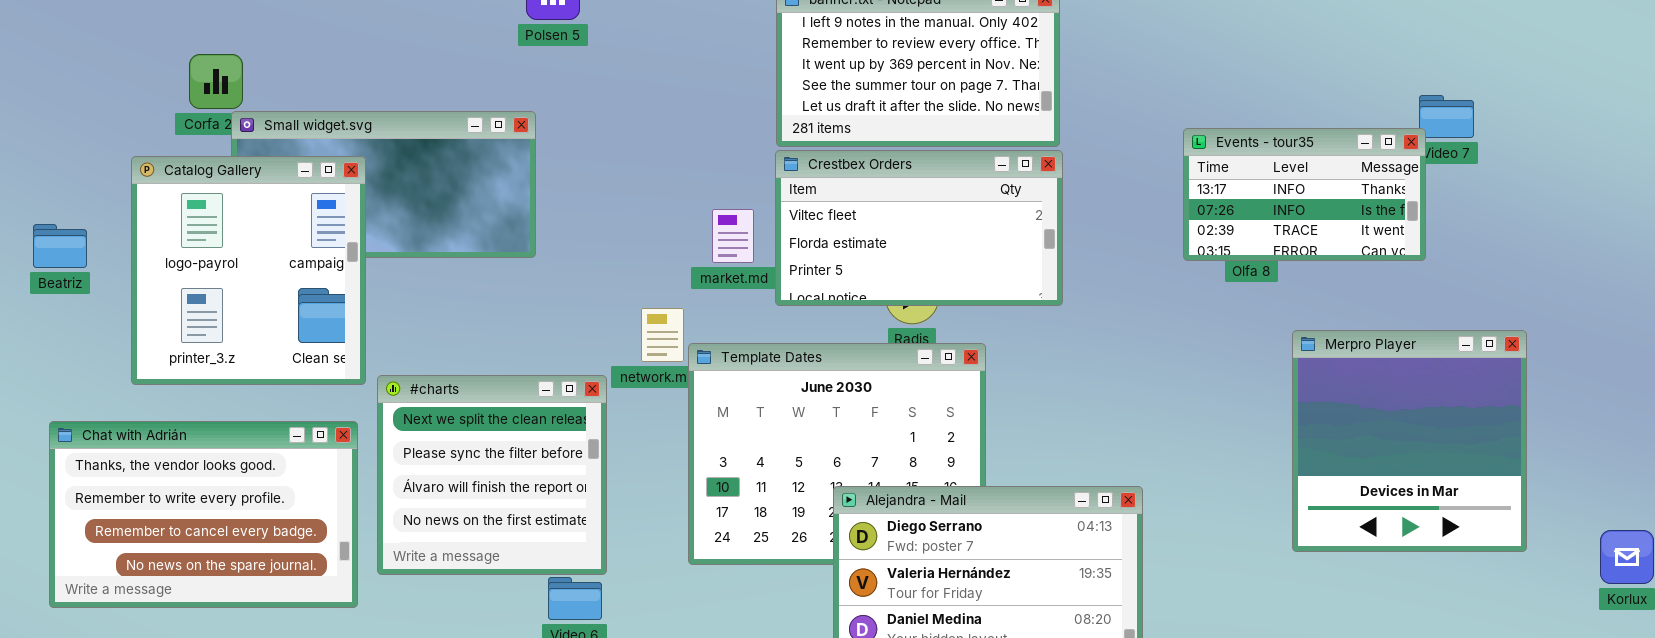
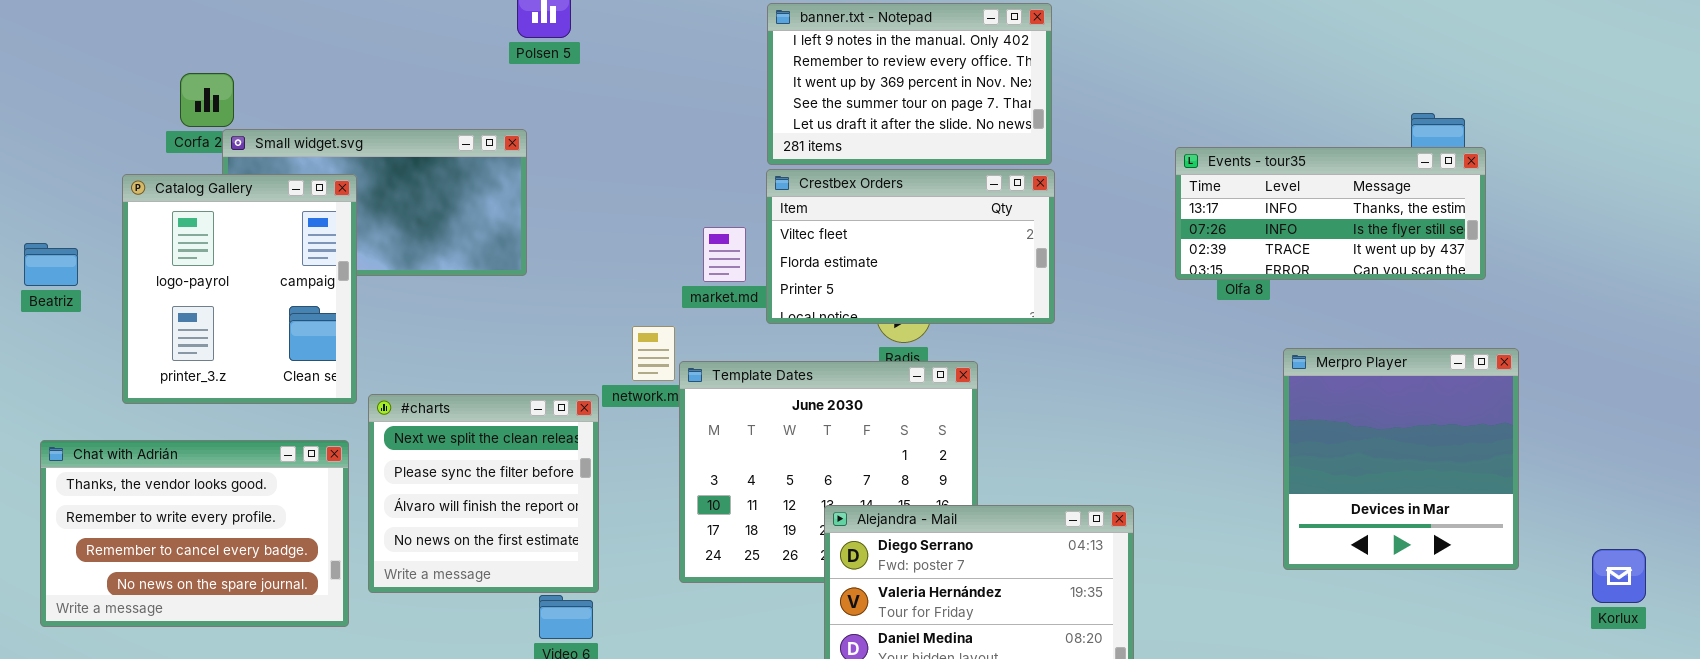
Events - tour35: [1183,128,1426,261] -> [1175,147,1486,280], resized

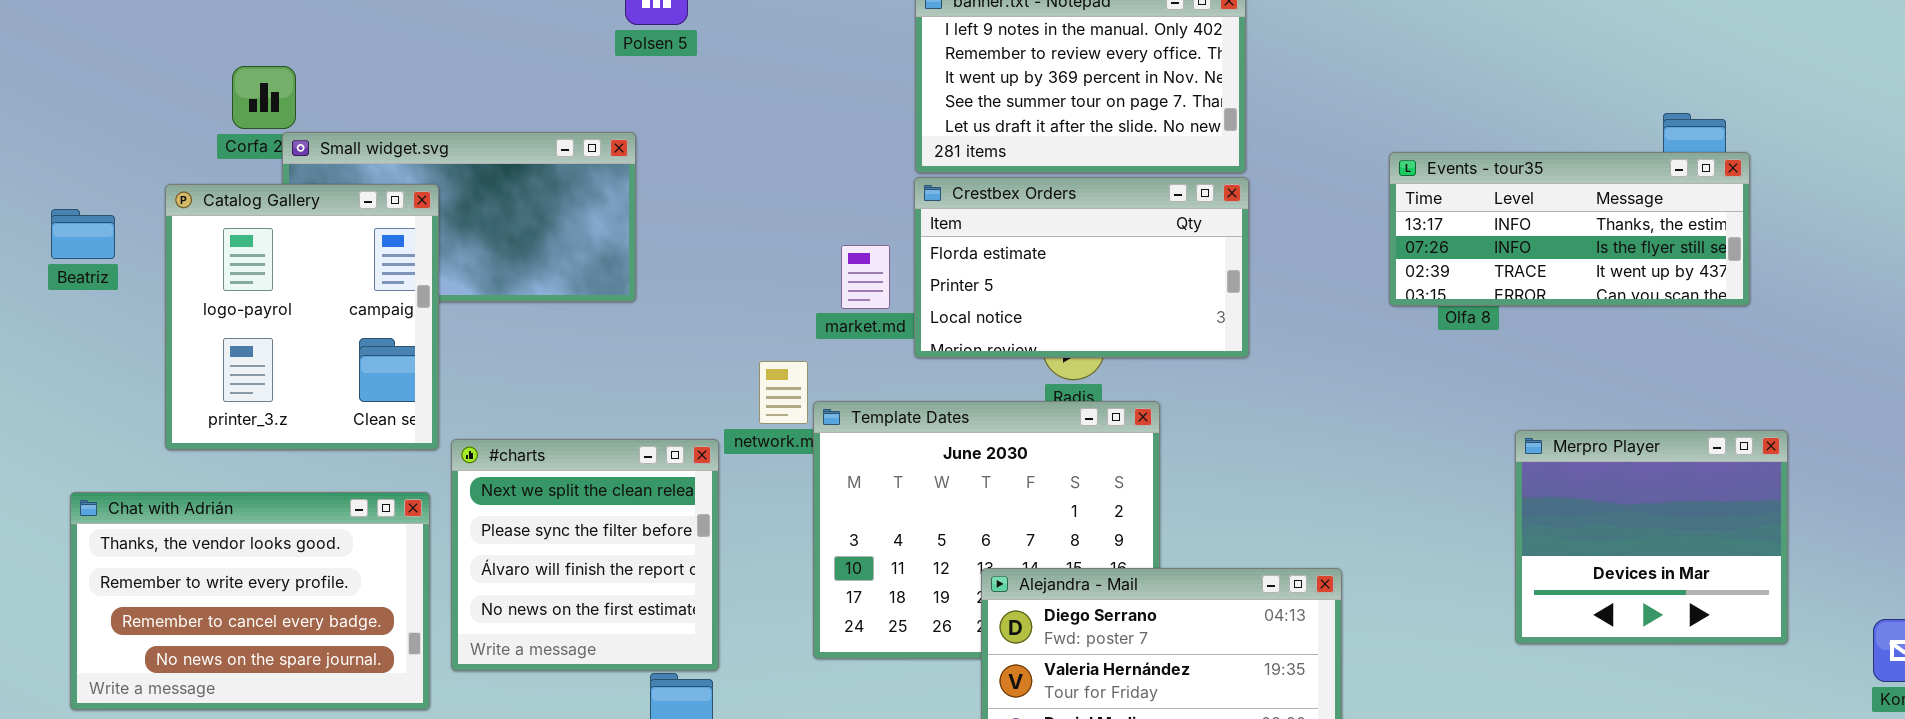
Crestbex Orders: [766,169,1055,324] -> [914,177,1249,358], scrolled down 1 row
Beatriz: [24,243,78,286] -> [51,209,115,259], moved
Merpro Player: [1283,348,1519,570] -> [1515,430,1788,644], resized

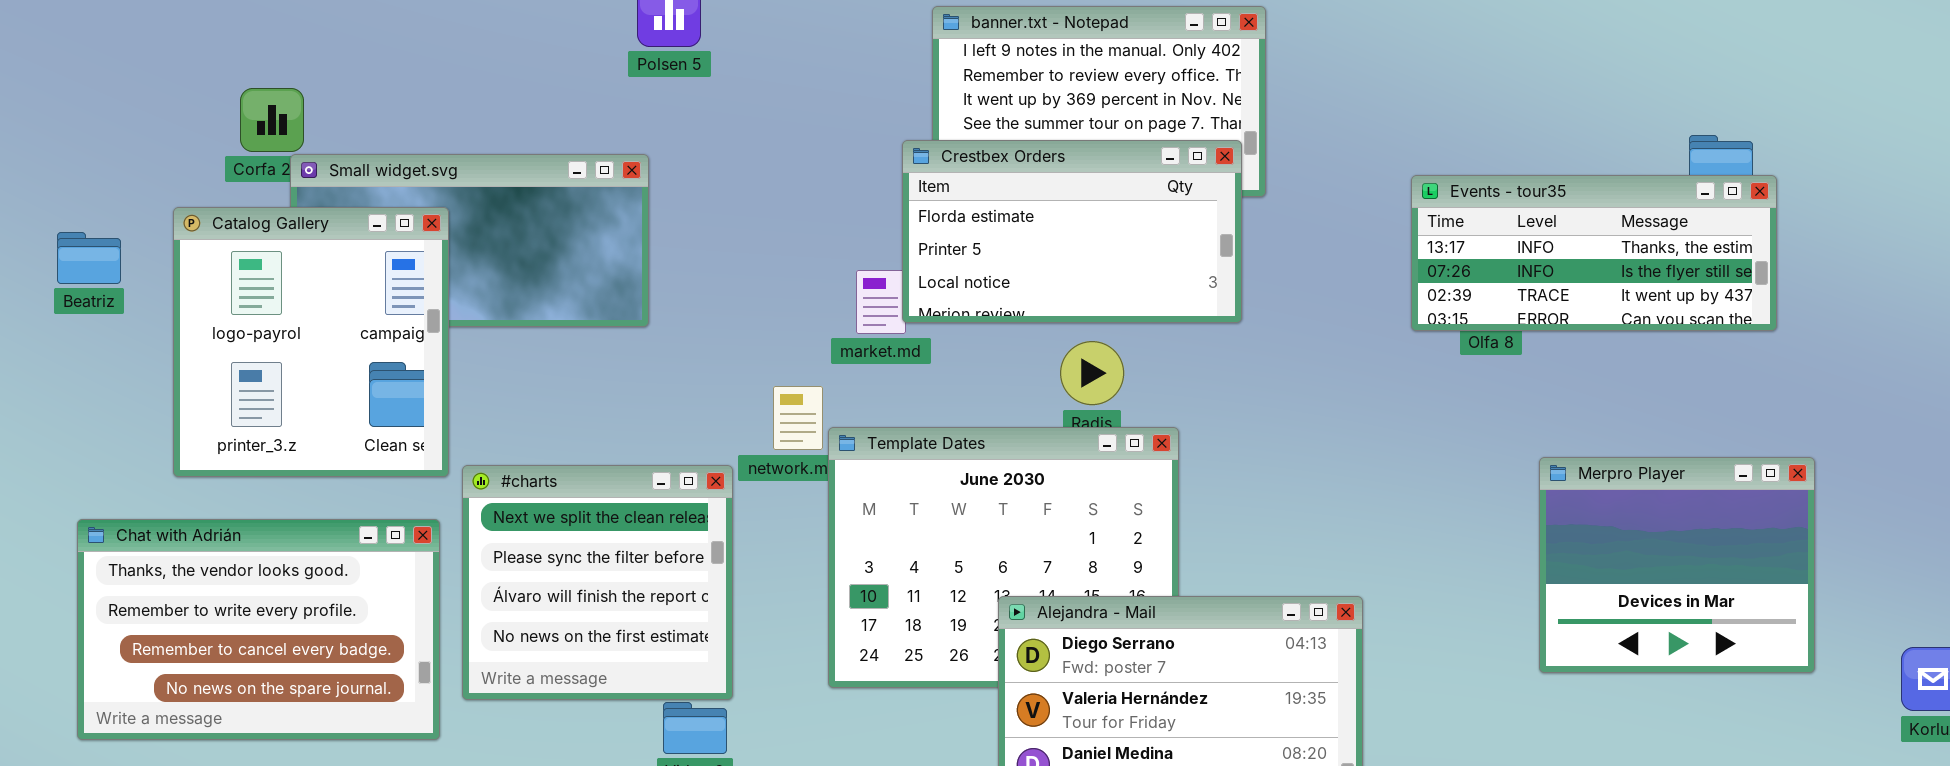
Crestbex Orders: [914,177,1249,358] -> [902,140,1242,323], moved

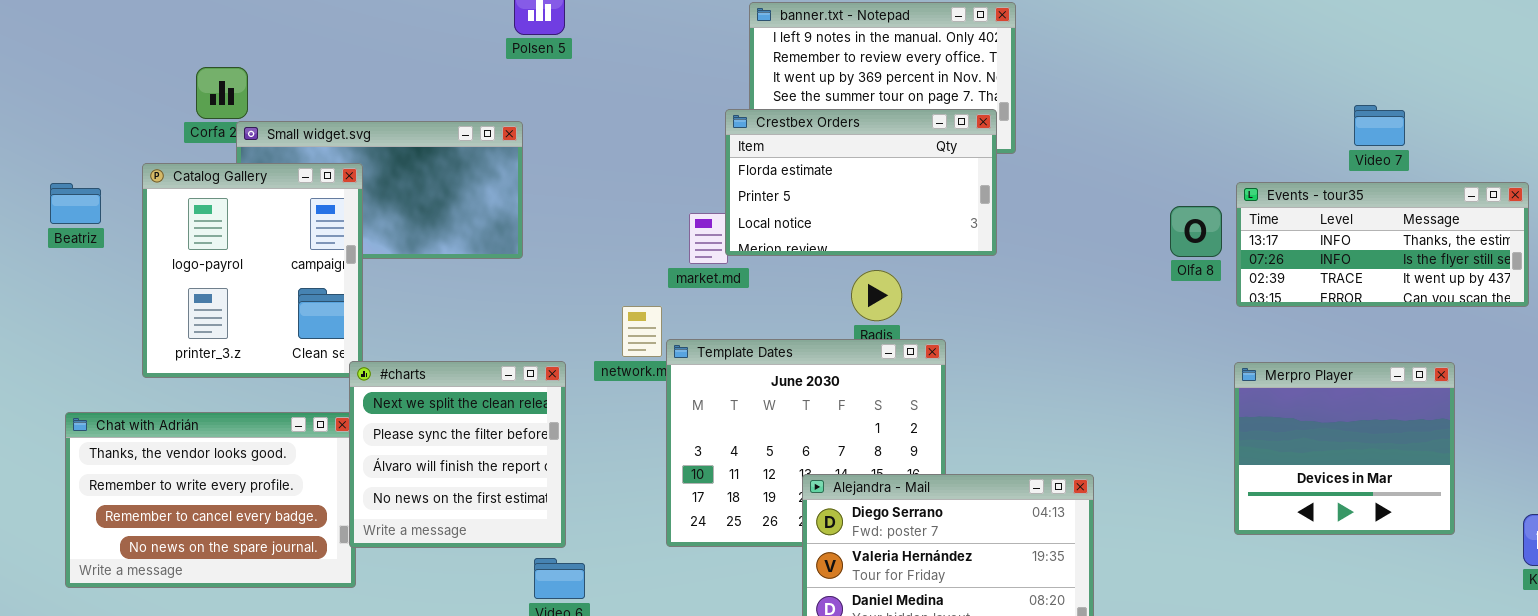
Events - tour35: [1411,175,1777,331] -> [1236,182,1529,307], moved
#charts: [462,465,733,700] -> [349,361,566,548], moved

